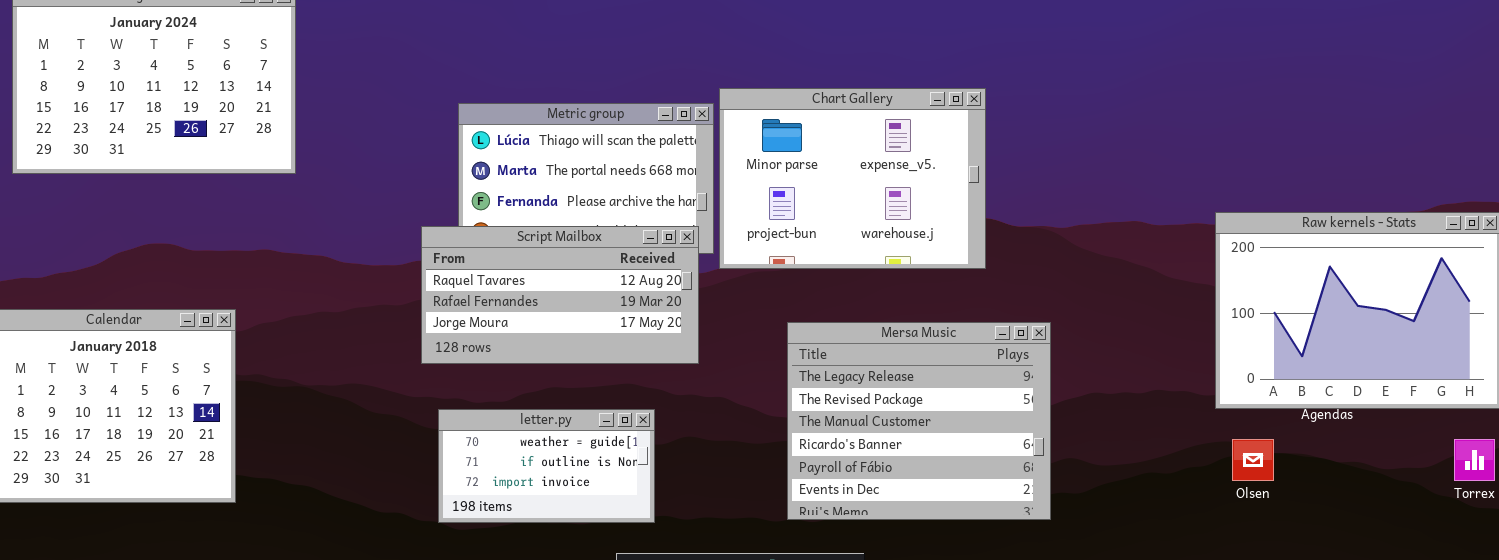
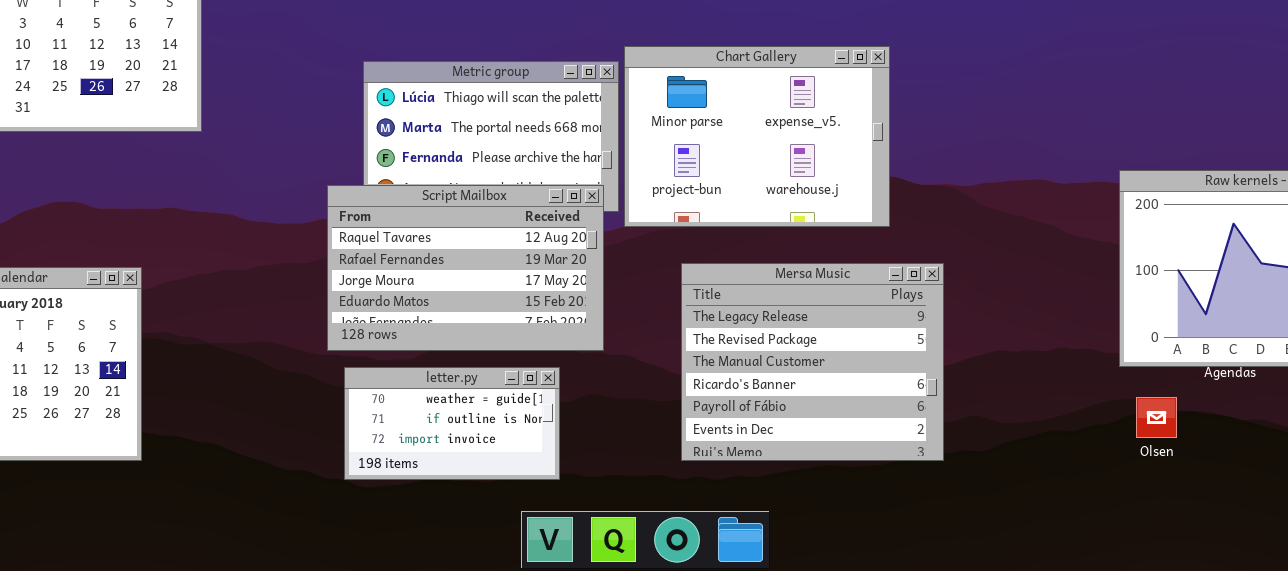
Script Mailbox: [421,226,699,364] -> [327,185,604,351], resized
Mersa Music: [787,322,1051,520] -> [681,263,944,461], moved

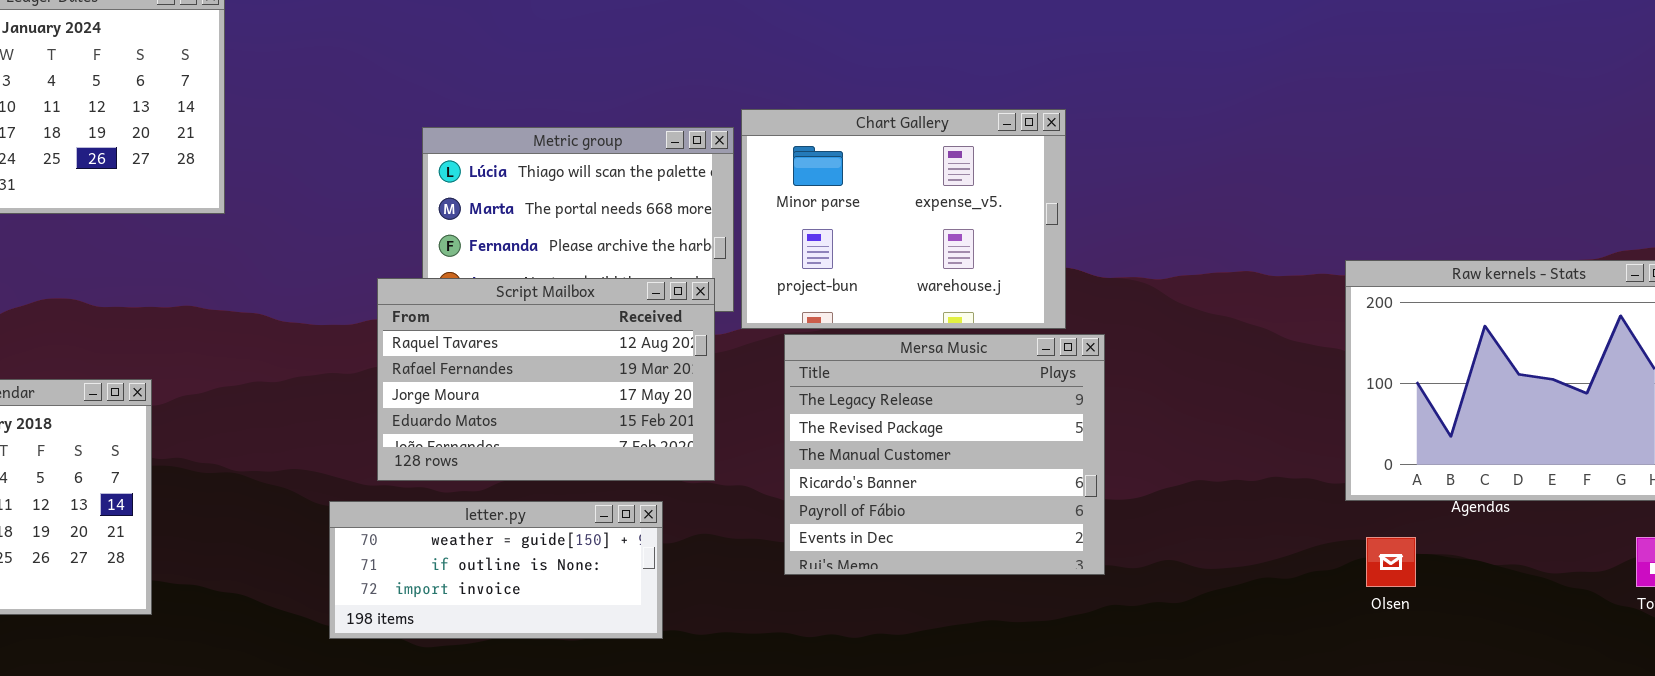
Mersa Music: [681,263,944,461] -> [784,334,1105,575], moved
letter.py: [344,367,560,480] -> [329,501,663,639], resized

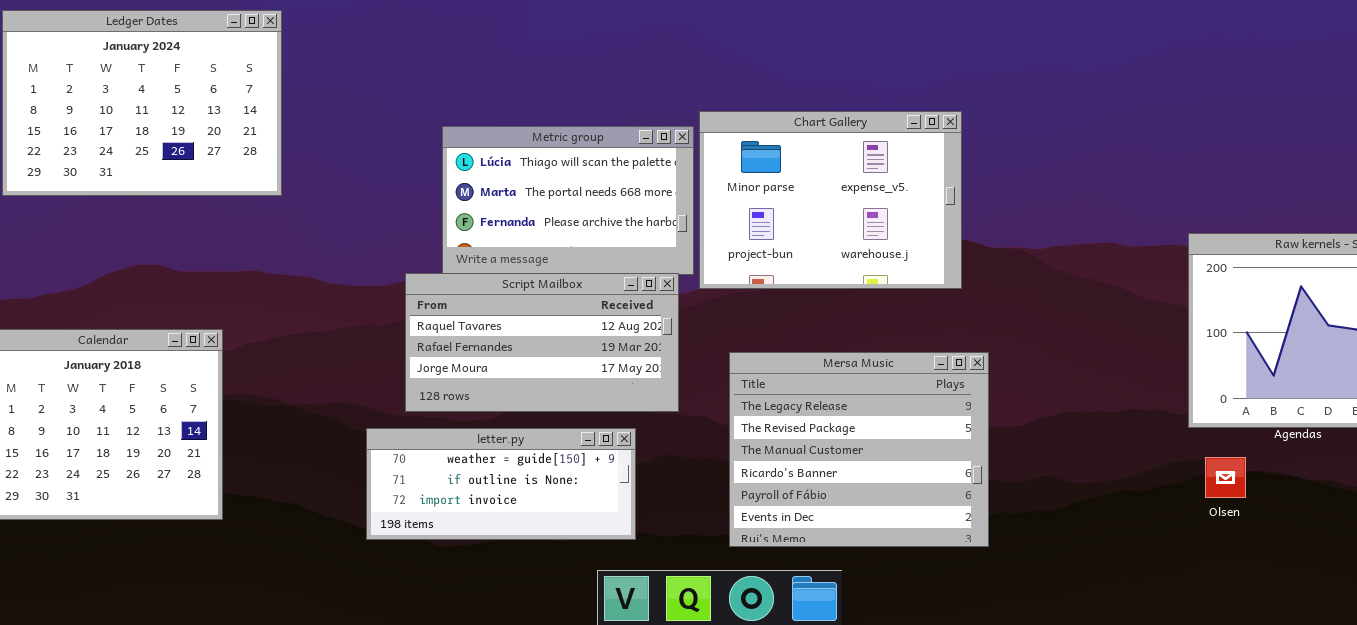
Script Mailbox: [377,278,715,481] -> [405,273,679,412], resized
Mersa Music: [784,334,1105,575] -> [729,352,989,547], moved

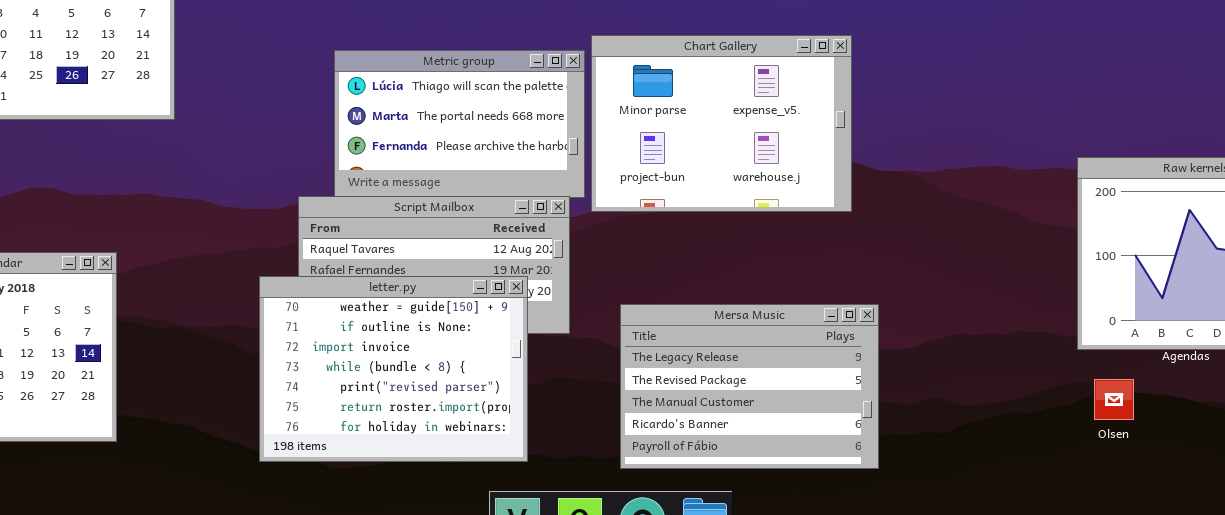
Mersa Music: [729,352,989,547] -> [620,304,879,469], resized
letter.py: [366,428,636,540] -> [259,276,528,462], resized

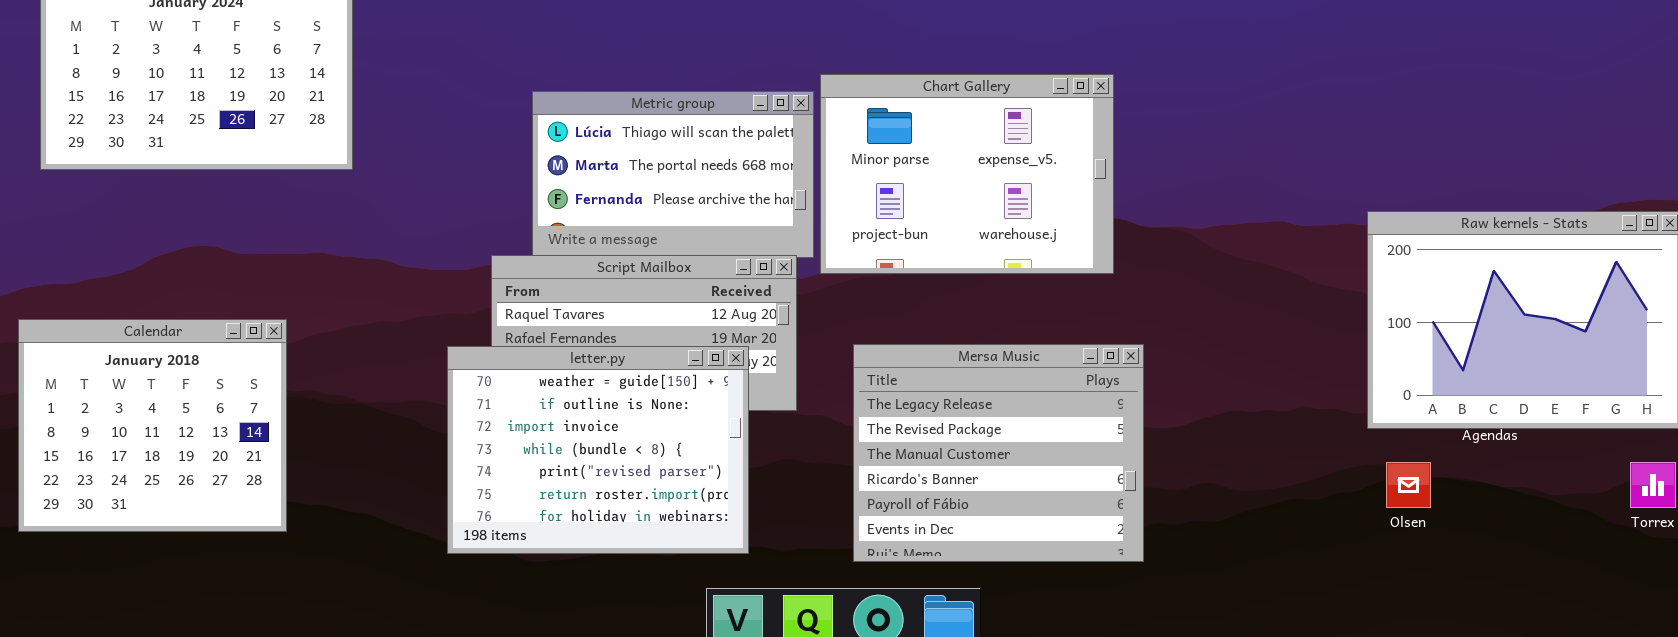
Mersa Music: [620,304,879,469] -> [853,344,1144,562], resized

